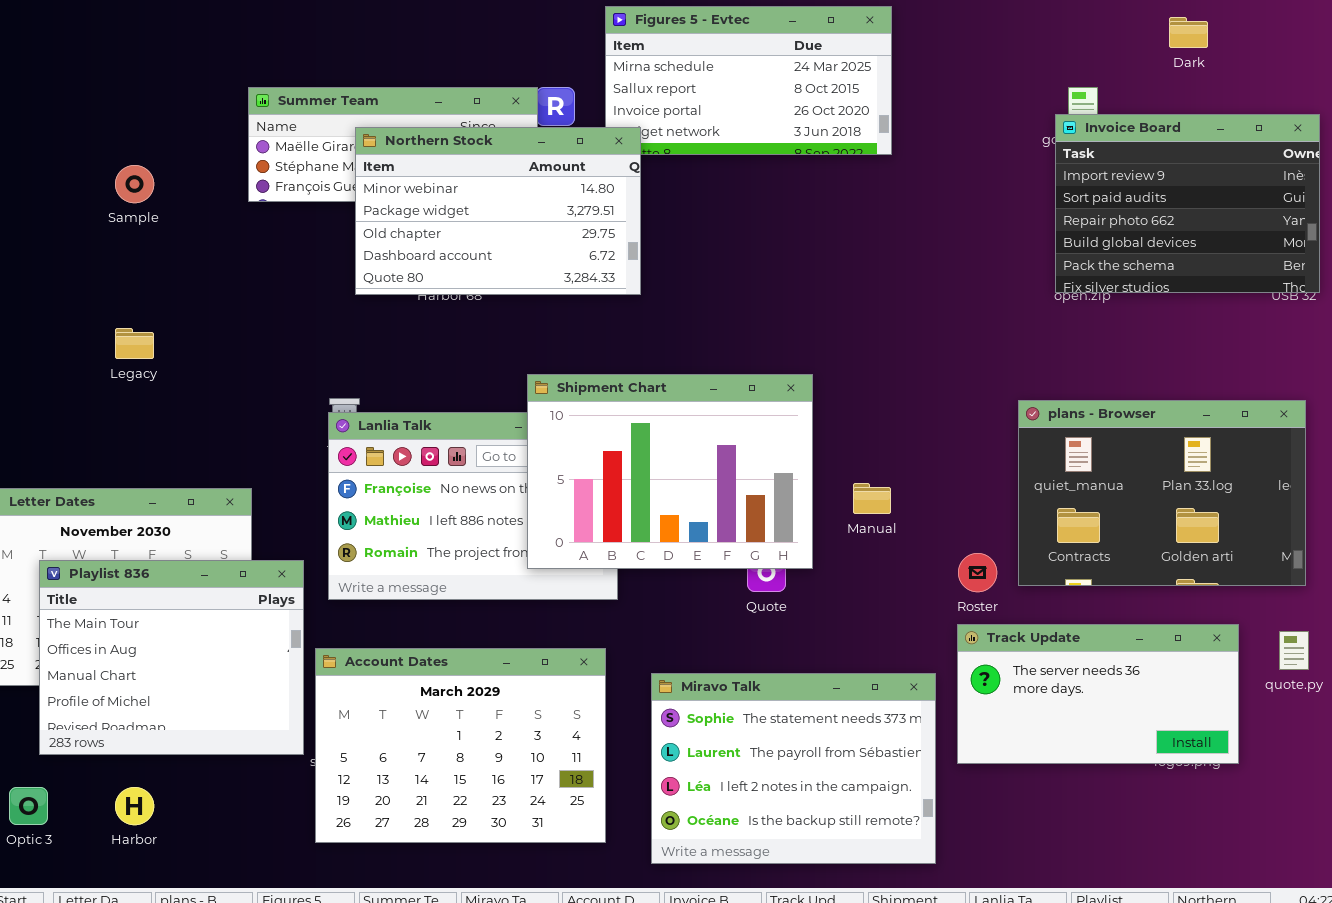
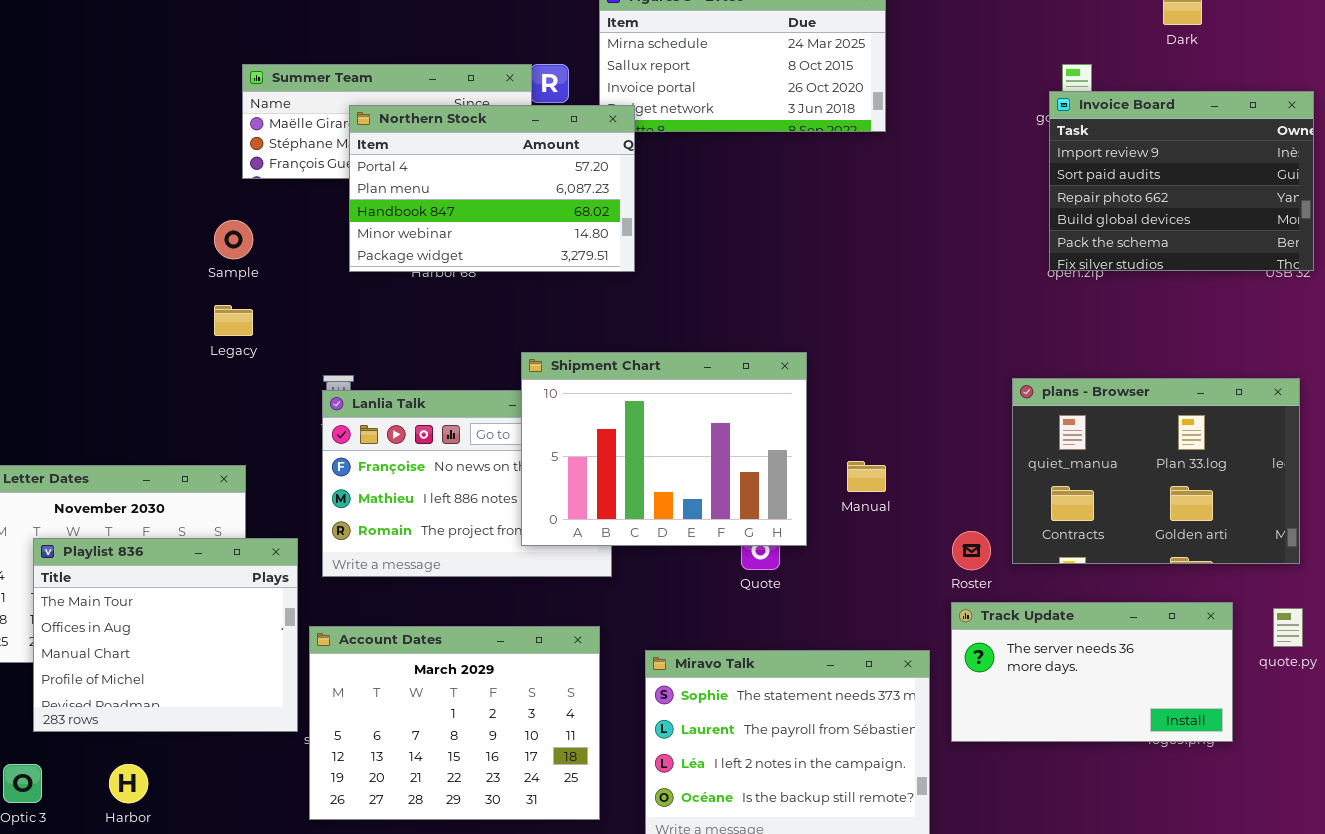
Northern Stock: [355,127,641,295] -> [349,105,635,272], scrolled up 3 rows
Sample: [115,165,154,203] -> [214,220,253,259], moved
Legacy: [115,328,154,359] -> [214,305,253,336], moved

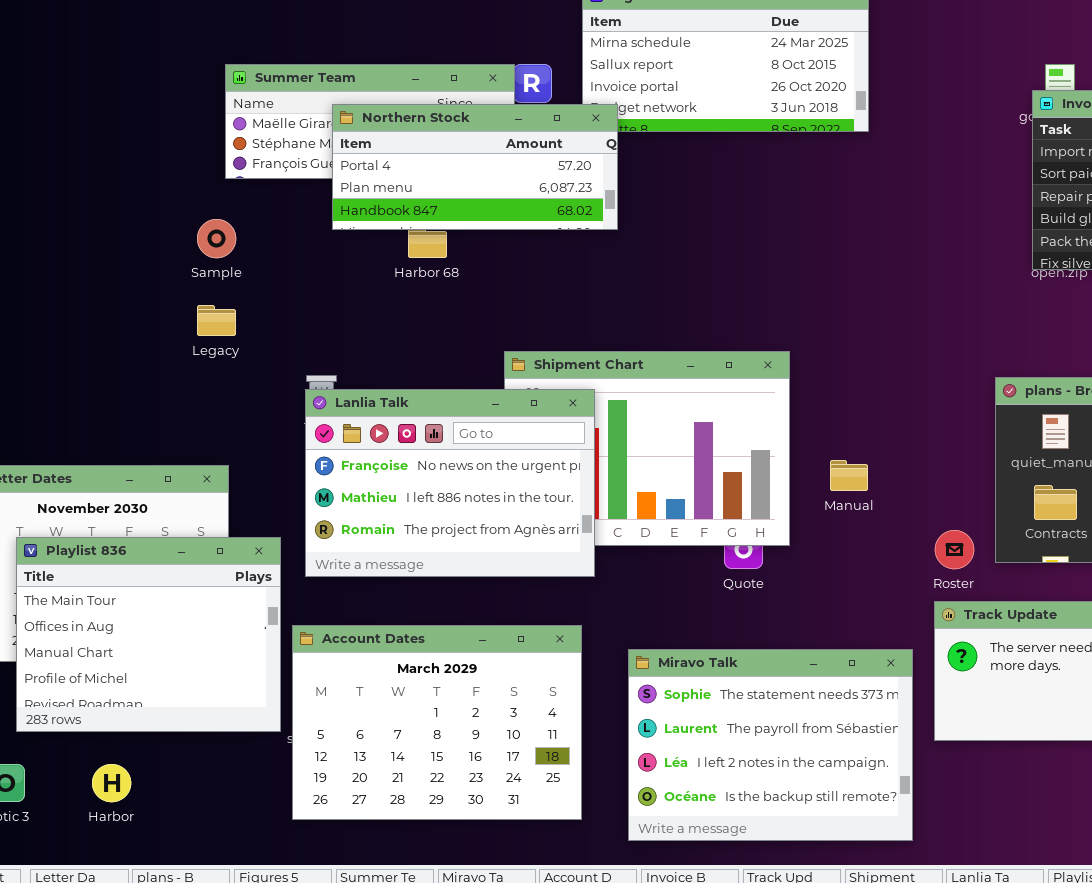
Northern Stock: [349,105,635,272] -> [332,104,618,230], resized
Lanlia Talk: [322,390,612,577] -> [305,389,595,577], raised

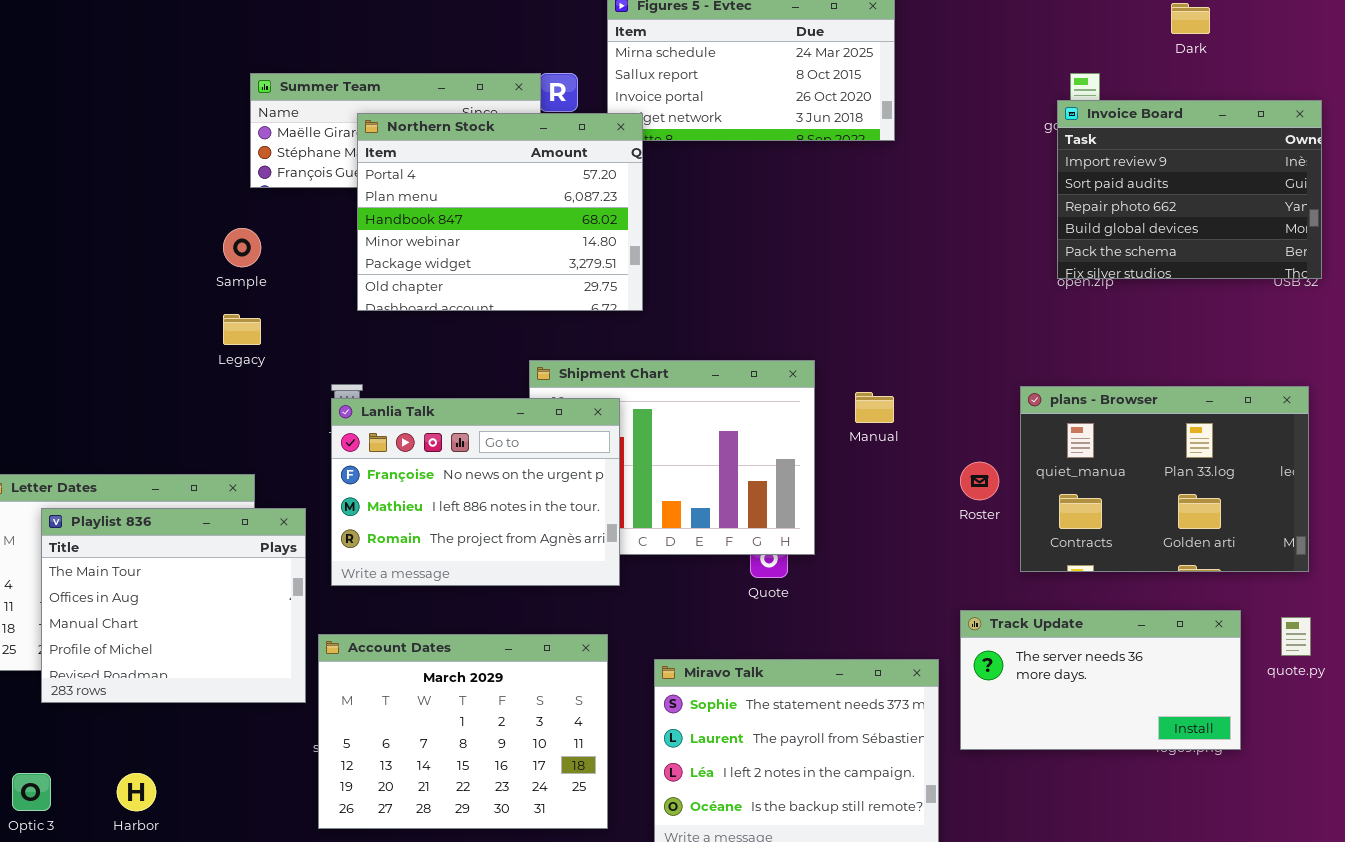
Northern Stock: [332,104,618,230] -> [357,113,643,311], resized
Manual: [830,460,868,491] -> [855,392,894,423], moved
Roster: [935,530,974,569] -> [960,462,999,500], moved
Playlist 836: [16,537,281,732] -> [41,508,306,703], moved

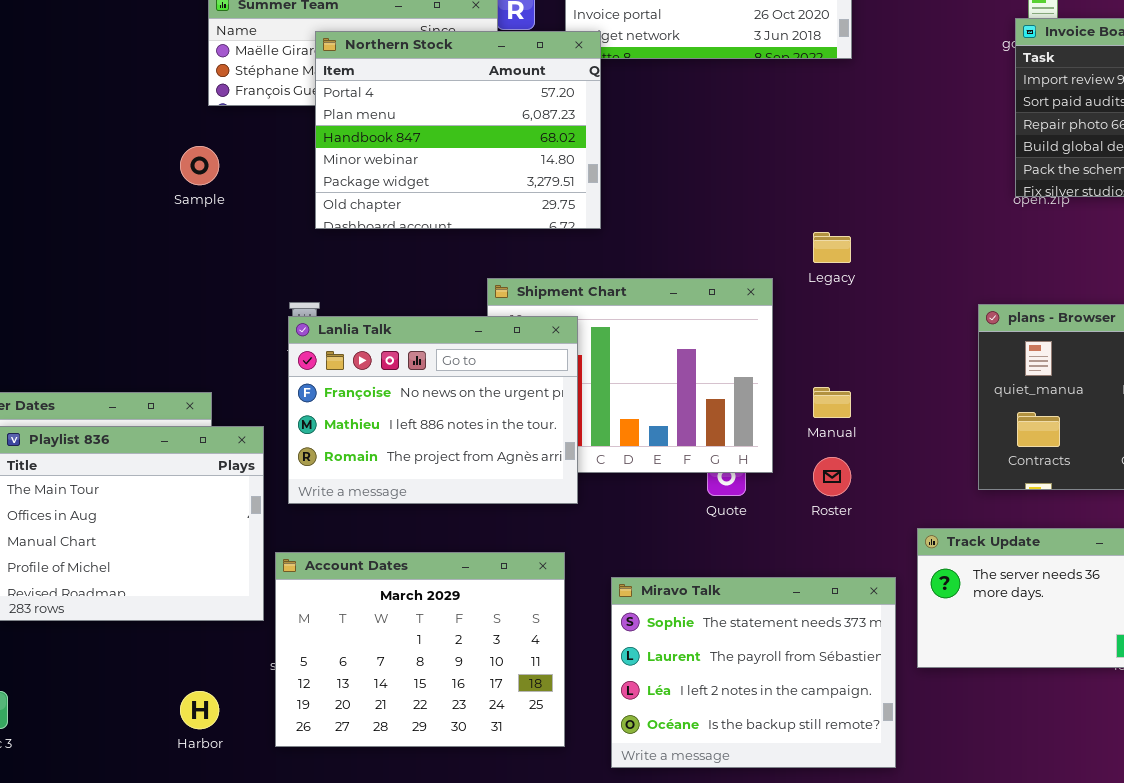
Legacy: [223,314,261,345] -> [813,232,851,263], moved
Manual: [855,392,894,423] -> [813,387,851,418], moved
Roster: [960,462,999,500] -> [813,457,851,496], moved
Harbor: [117,773,156,811] -> [180,691,219,729], moved

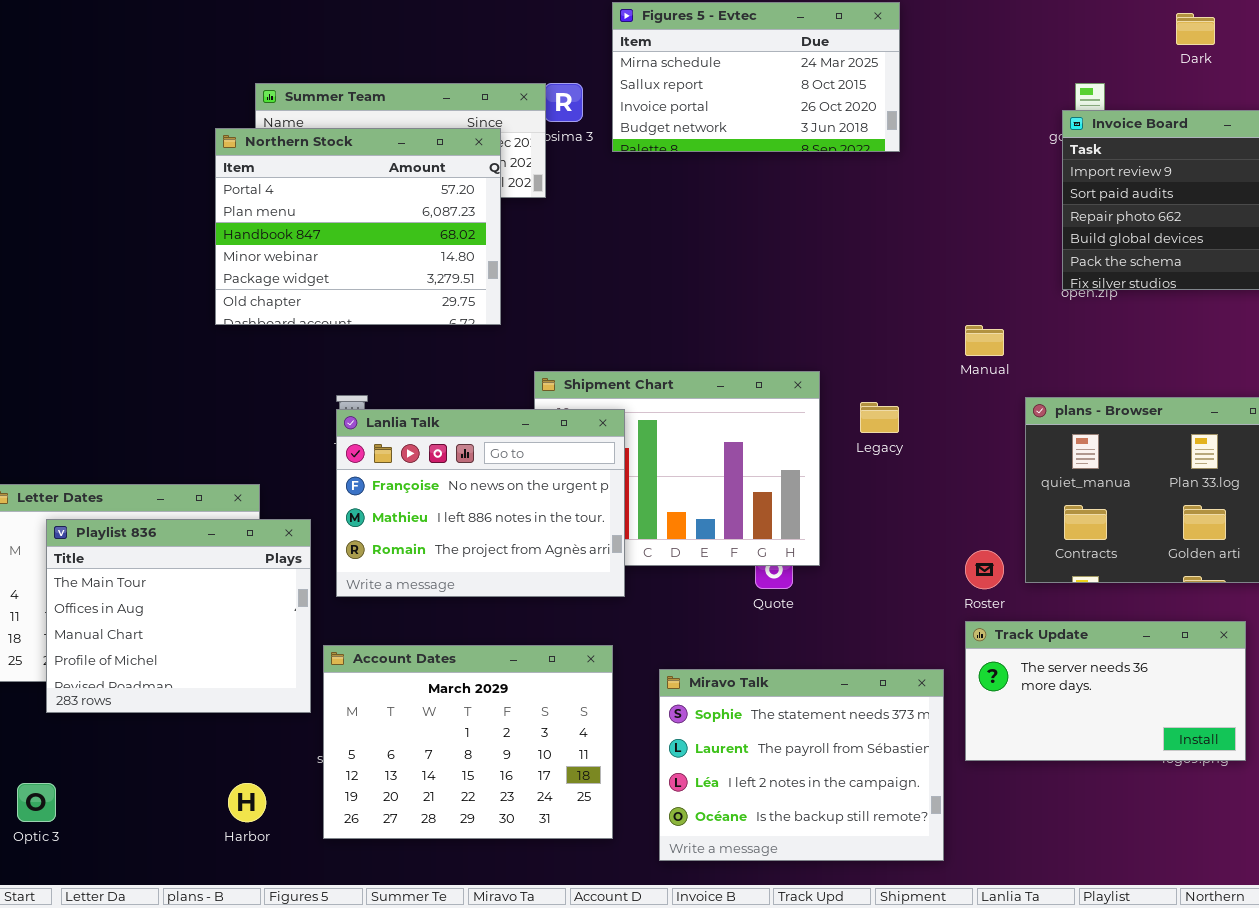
Northern Stock: [315,31,601,229] -> [215,128,501,325], moved
Legacy: [813,232,851,263] -> [860,402,899,433], moved
Manual: [813,387,851,418] -> [965,325,1004,356], moved
Roster: [813,457,851,496] -> [965,550,1004,589], moved

